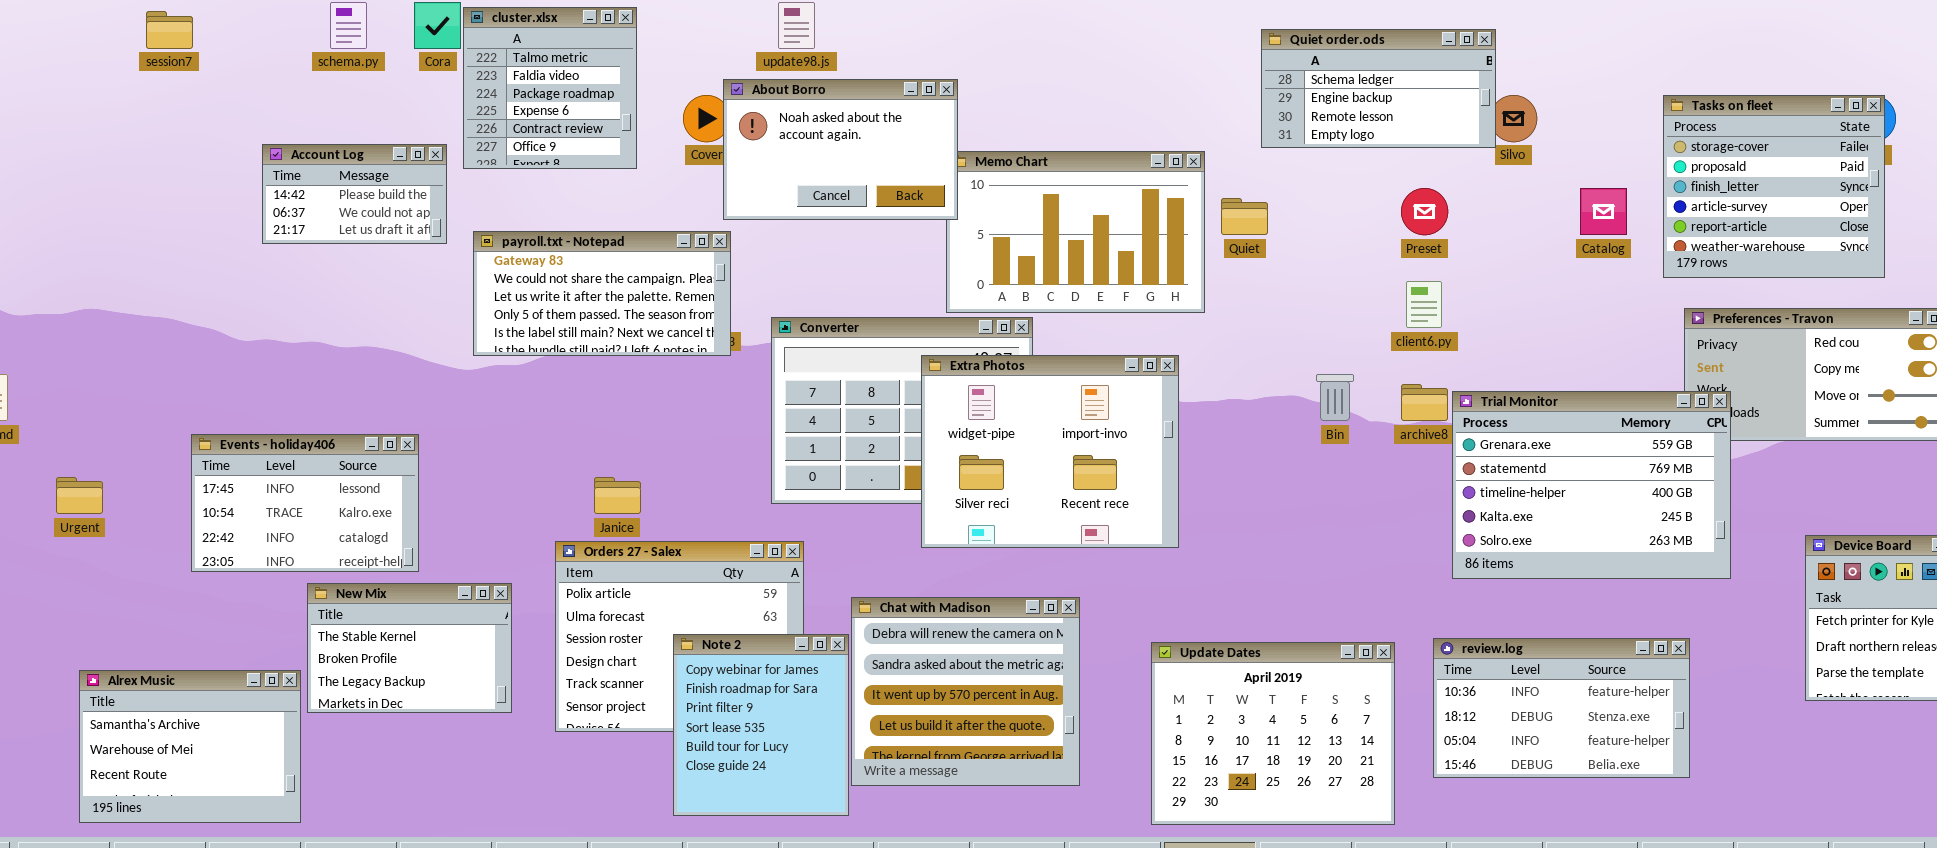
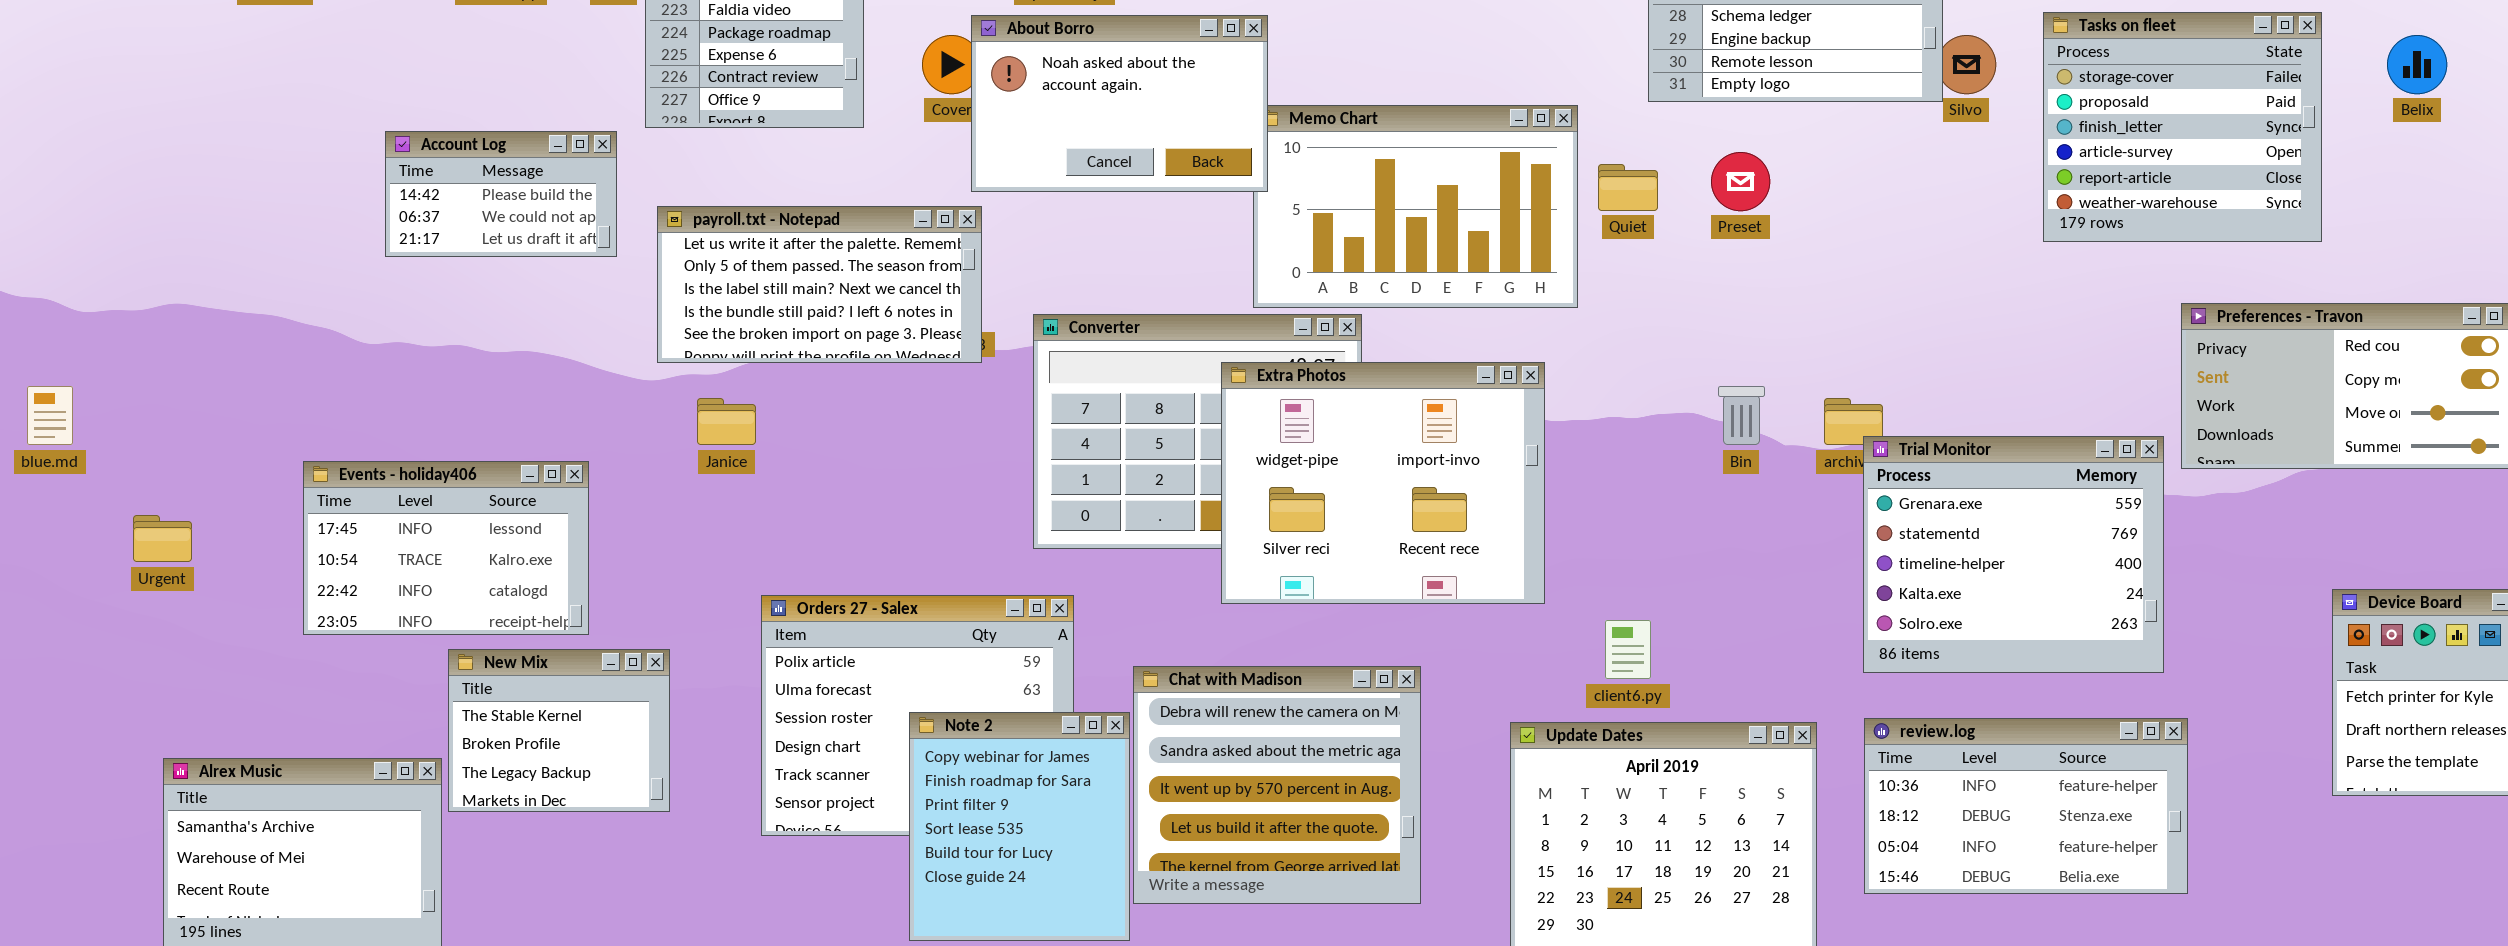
Tasks on fleet: [1663,95,1885,278] -> [2043,12,2322,242], moved
Account Log: [262,144,447,244] -> [385,131,617,257], moved
Preset: [1401,188,1448,235] -> [1711,152,1770,211], moved
payroll.txt - Notepad: [473,231,731,356] -> [657,206,982,363], scrolled down 2 rows
client6.py: [1406,281,1442,328] -> [1605,620,1651,679], moved
Trial Monitor: [1452,391,1731,579] -> [1863,436,2164,673], moved, resized
Janice: [594,477,641,514] -> [697,398,756,445], moved
New Mix: [307,583,512,713] -> [448,649,670,812], resized

